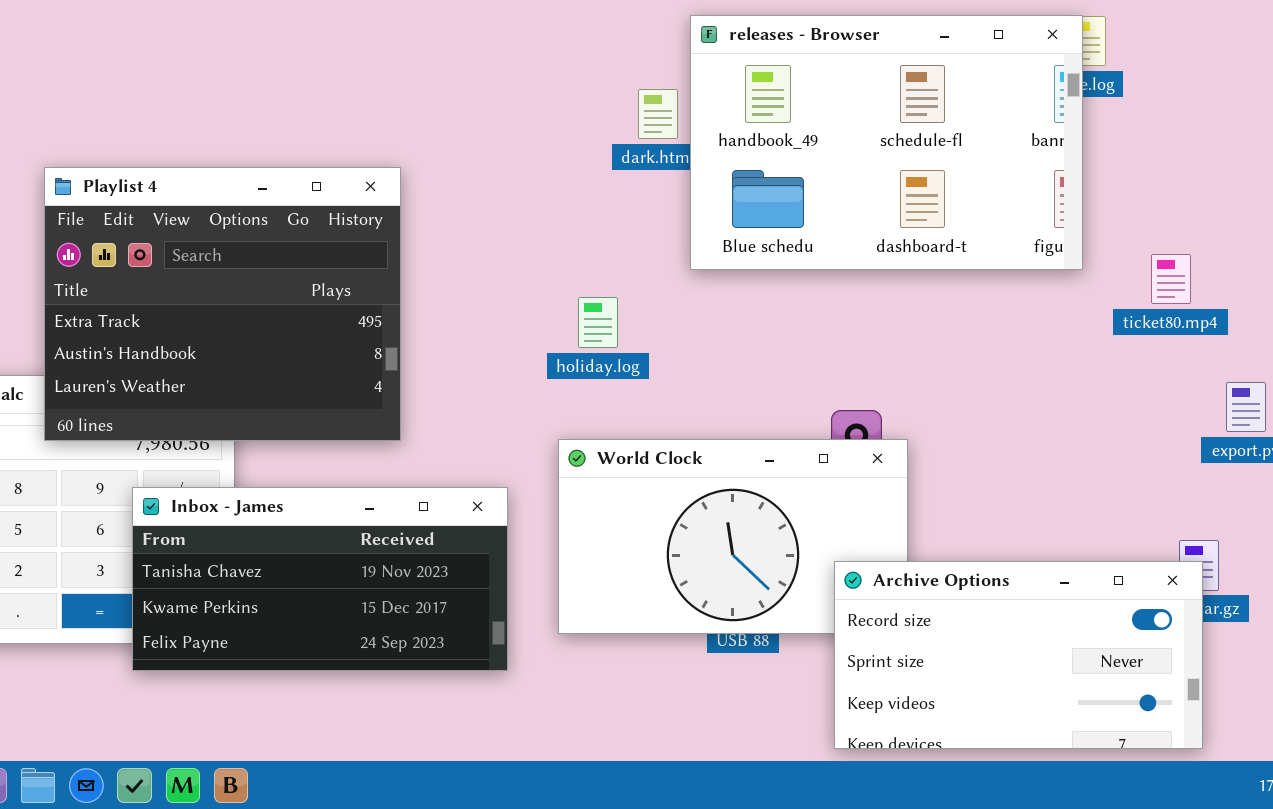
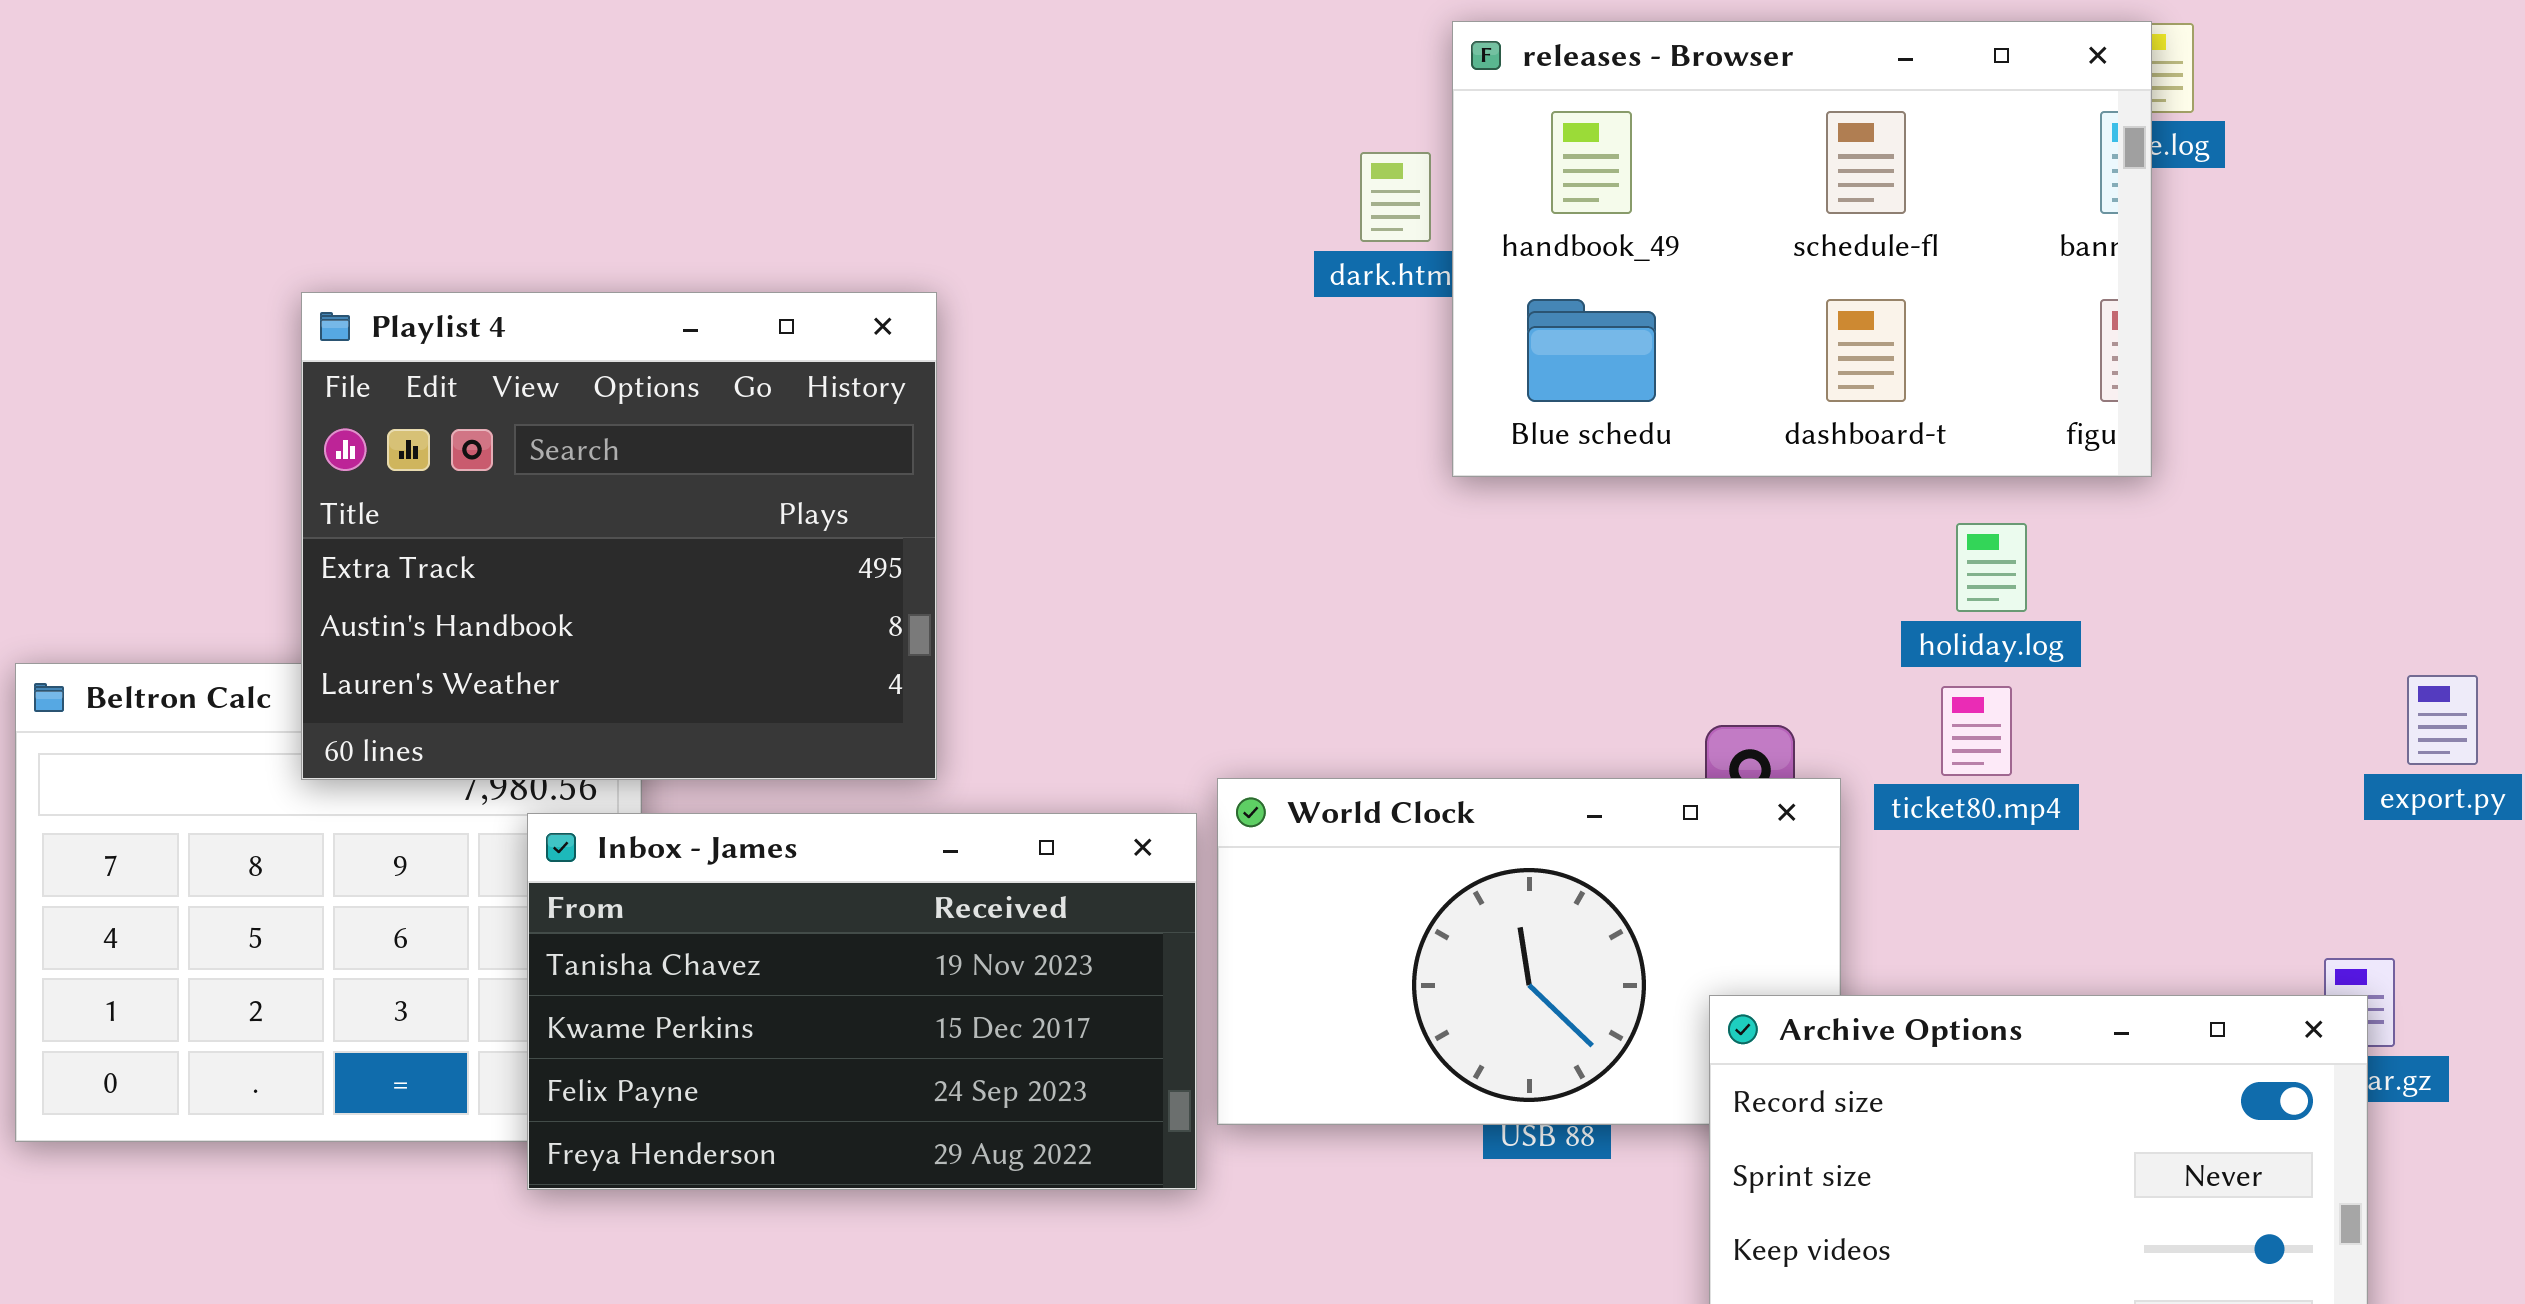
ticket80.mp4: [1151,254,1191,304] -> [1941,686,2012,776], moved
holiday.log: [578,297,618,348] -> [1956,523,2027,612], moved
Inbox - James: [132,487,508,671] -> [527,813,1197,1190], moved, resized

